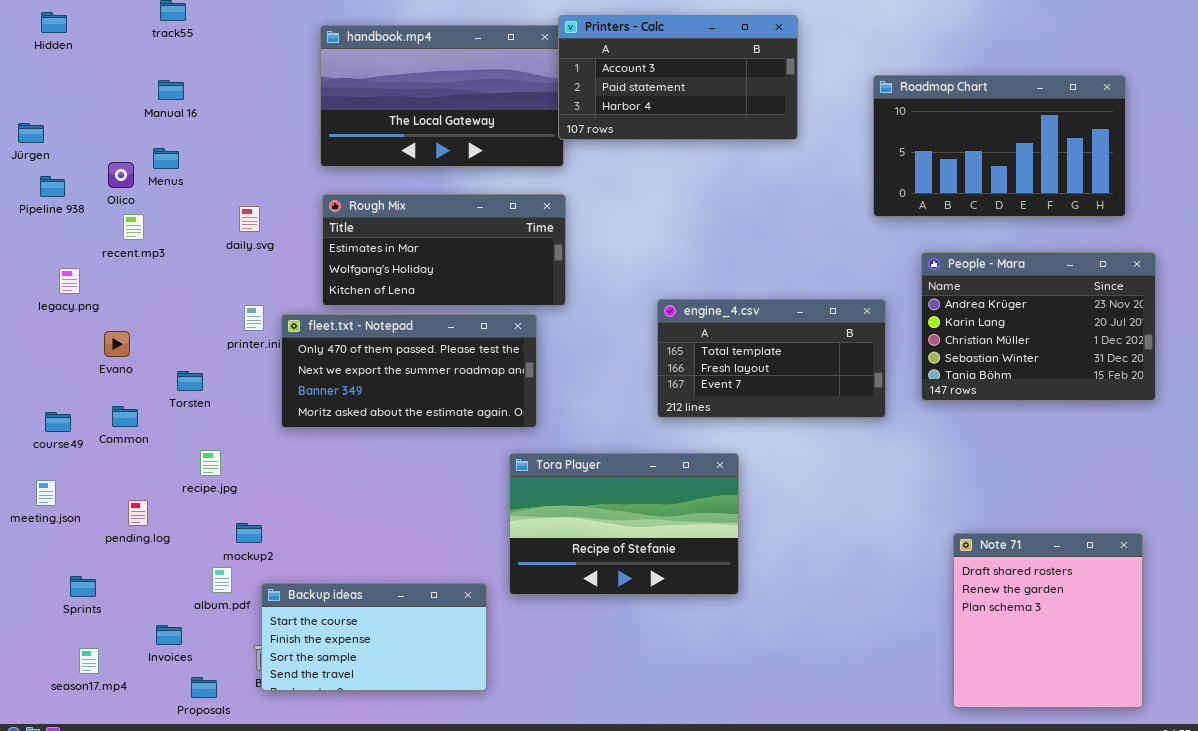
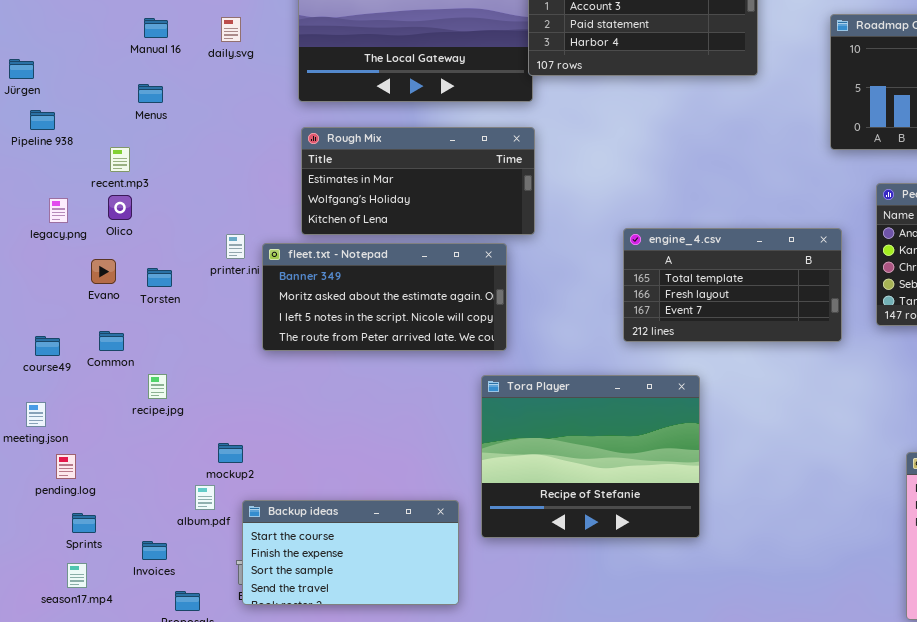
Olico: [108,162,134,188] -> [108,195,132,220], moved
daily.svg: [239,206,260,232] -> [221,17,241,42], moved
fleet.txt - Notepad: [281,314,537,428] -> [262,243,507,351], scrolled down 2 rows
Torsten: [177,371,203,391] -> [147,268,172,287], moved
recipe.jpg: [200,450,221,476] -> [148,374,167,399], moved
Tora Player: [509,453,739,595] -> [481,375,700,538], resized
pending.log: [128,500,148,526] -> [56,454,76,479], moved
Sprints: [70,576,96,597] -> [72,513,96,533], moved

